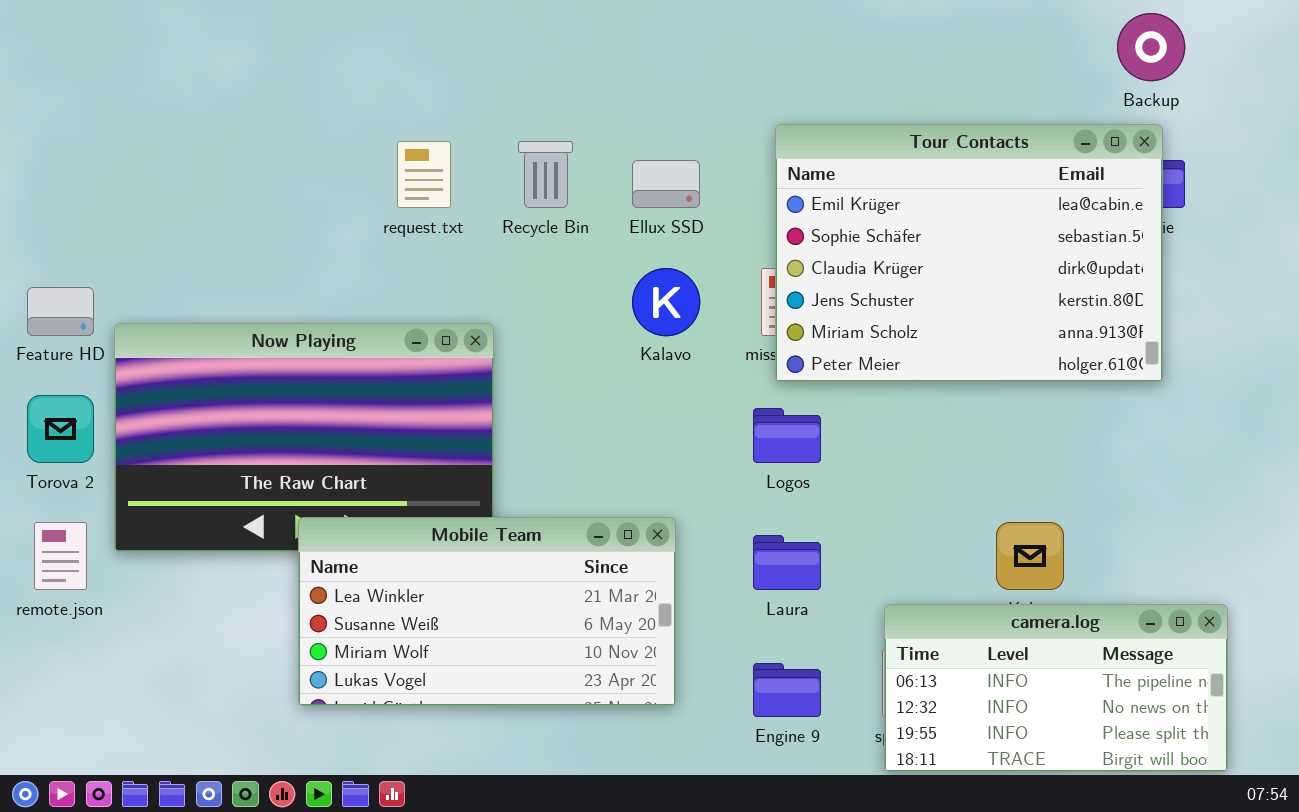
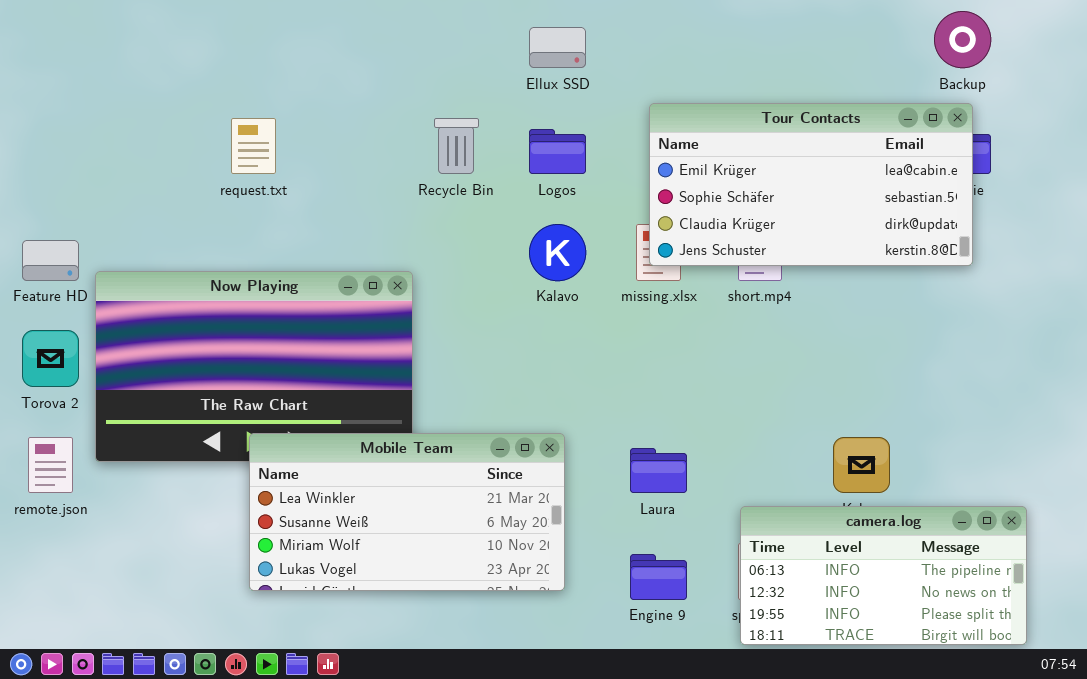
Tour Contacts: [775,124,1163,382] -> [649,103,973,266], resized
request.txt: [397,141,451,208] -> [231,118,276,174], moved
Ellux SSD: [632,160,700,208] -> [529,27,586,68], moved
Logos: [753,408,821,463] -> [529,129,586,174], moved

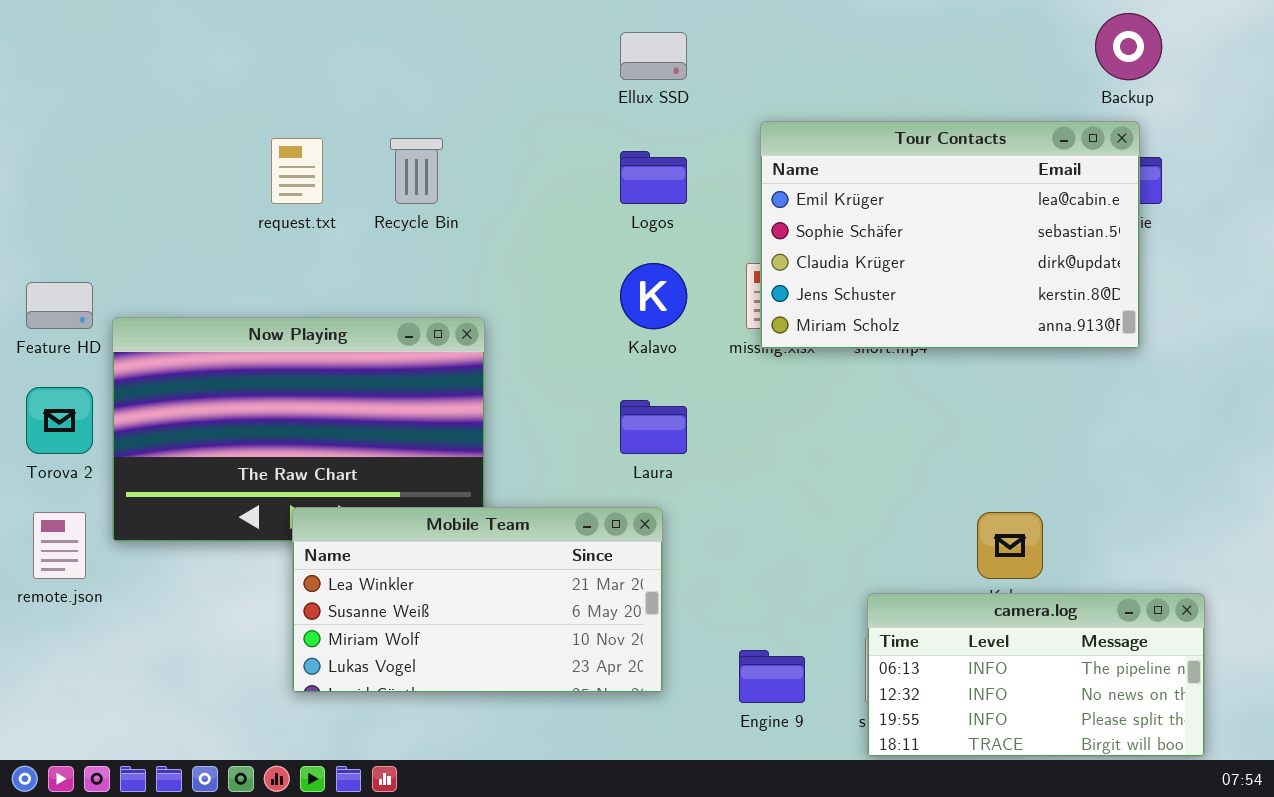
Tour Contacts: [649,103,973,266] -> [760,121,1140,349], resized
Recycle Bin: [434,118,479,174] -> [390,138,443,204], moved
Laura: [630,448,687,493] -> [620,400,687,454], moved

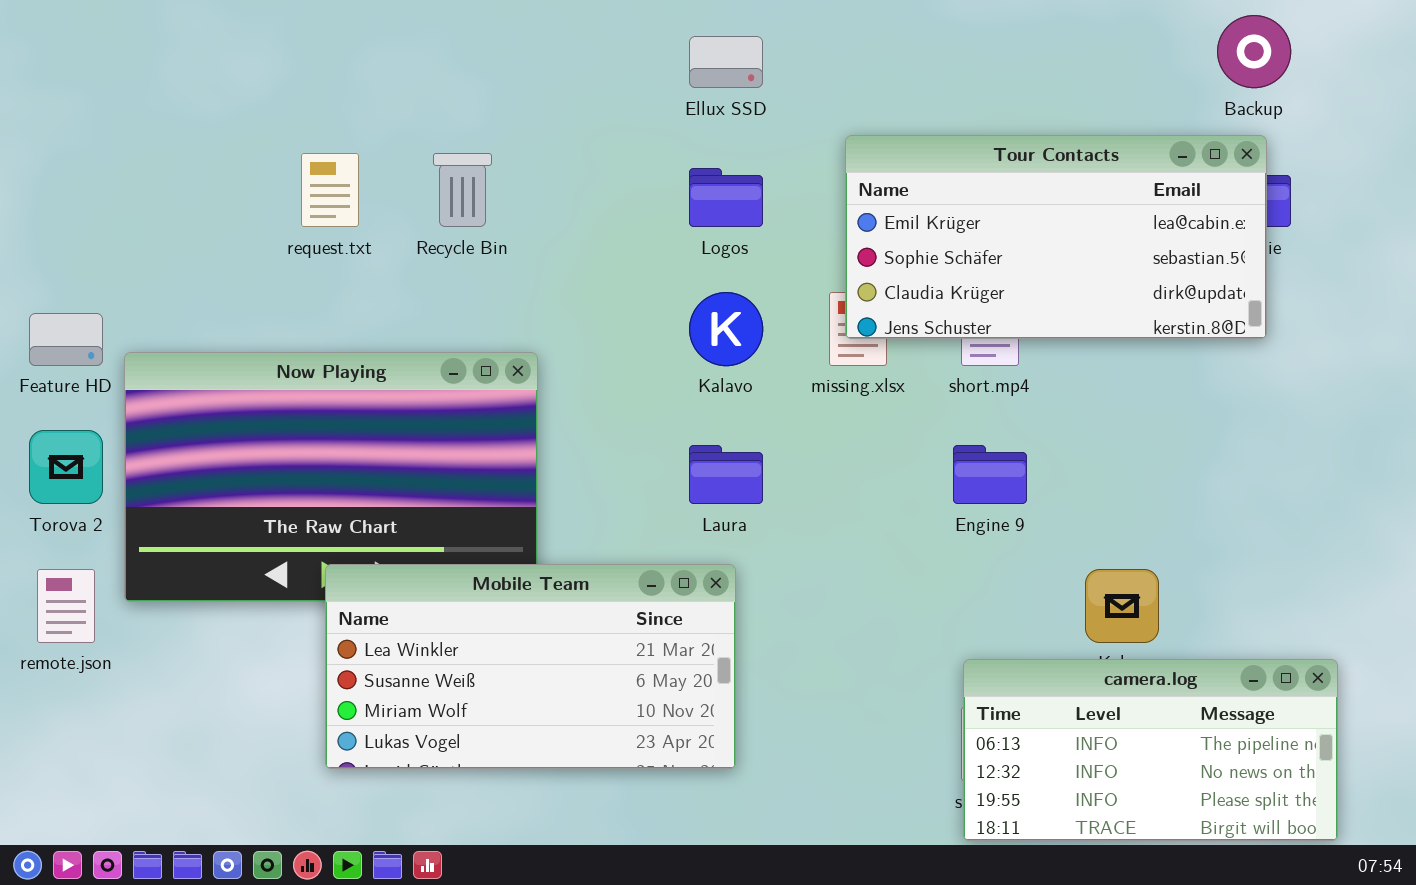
Tour Contacts: [760,121,1140,349] -> [845,135,1267,339], resized
Engine 9: [739,650,805,703] -> [953,445,1027,504], moved

